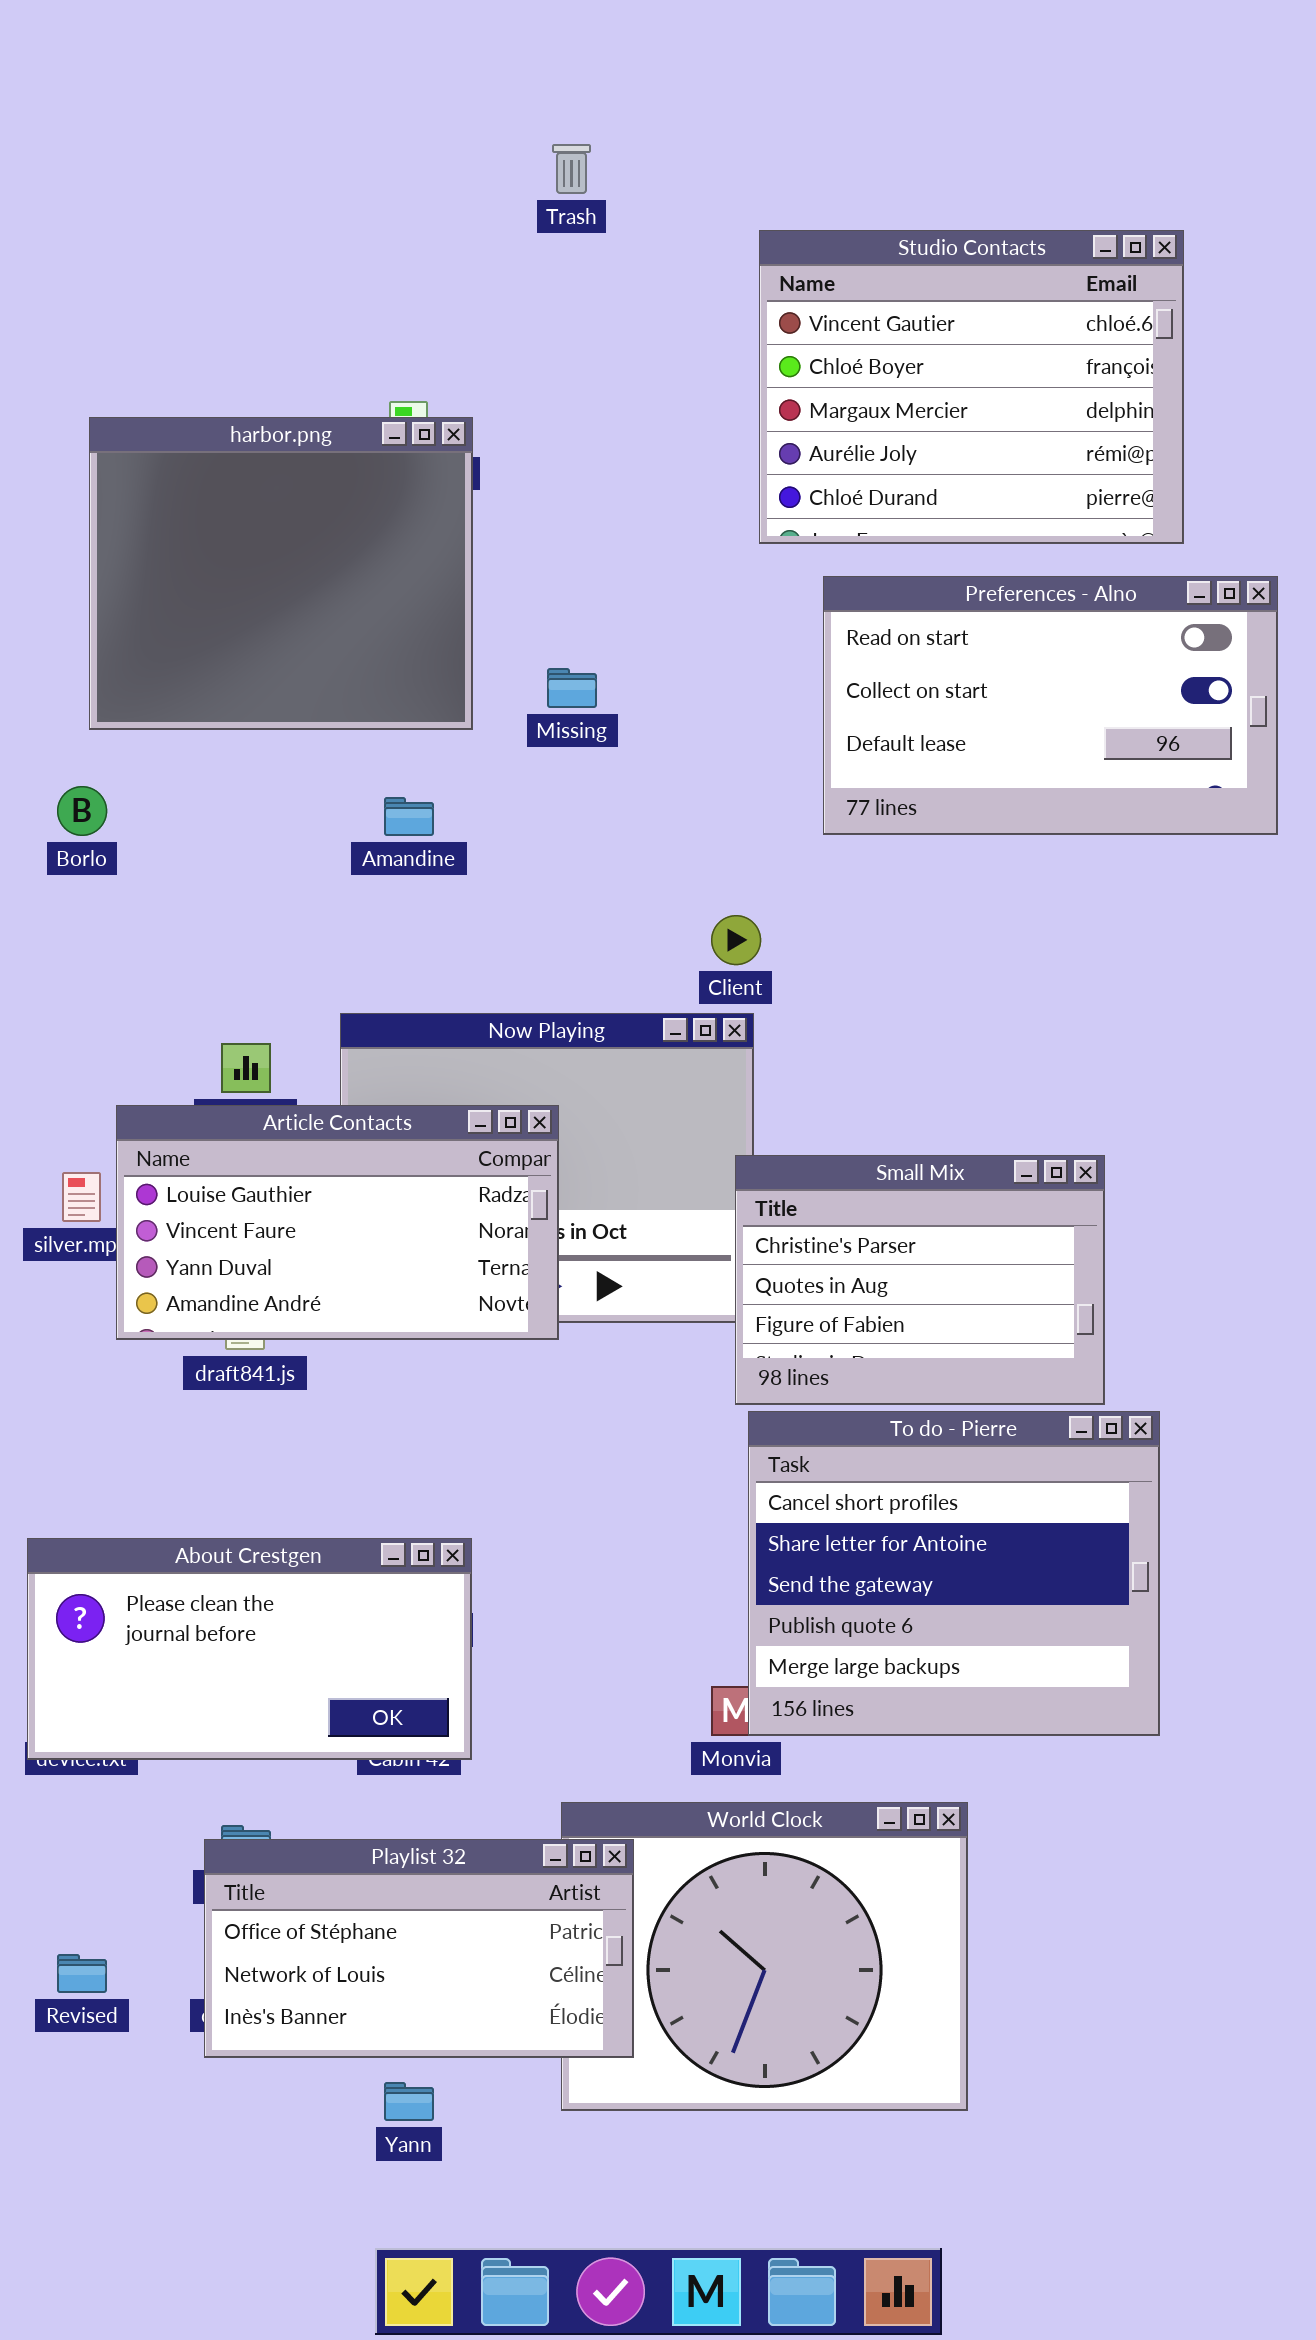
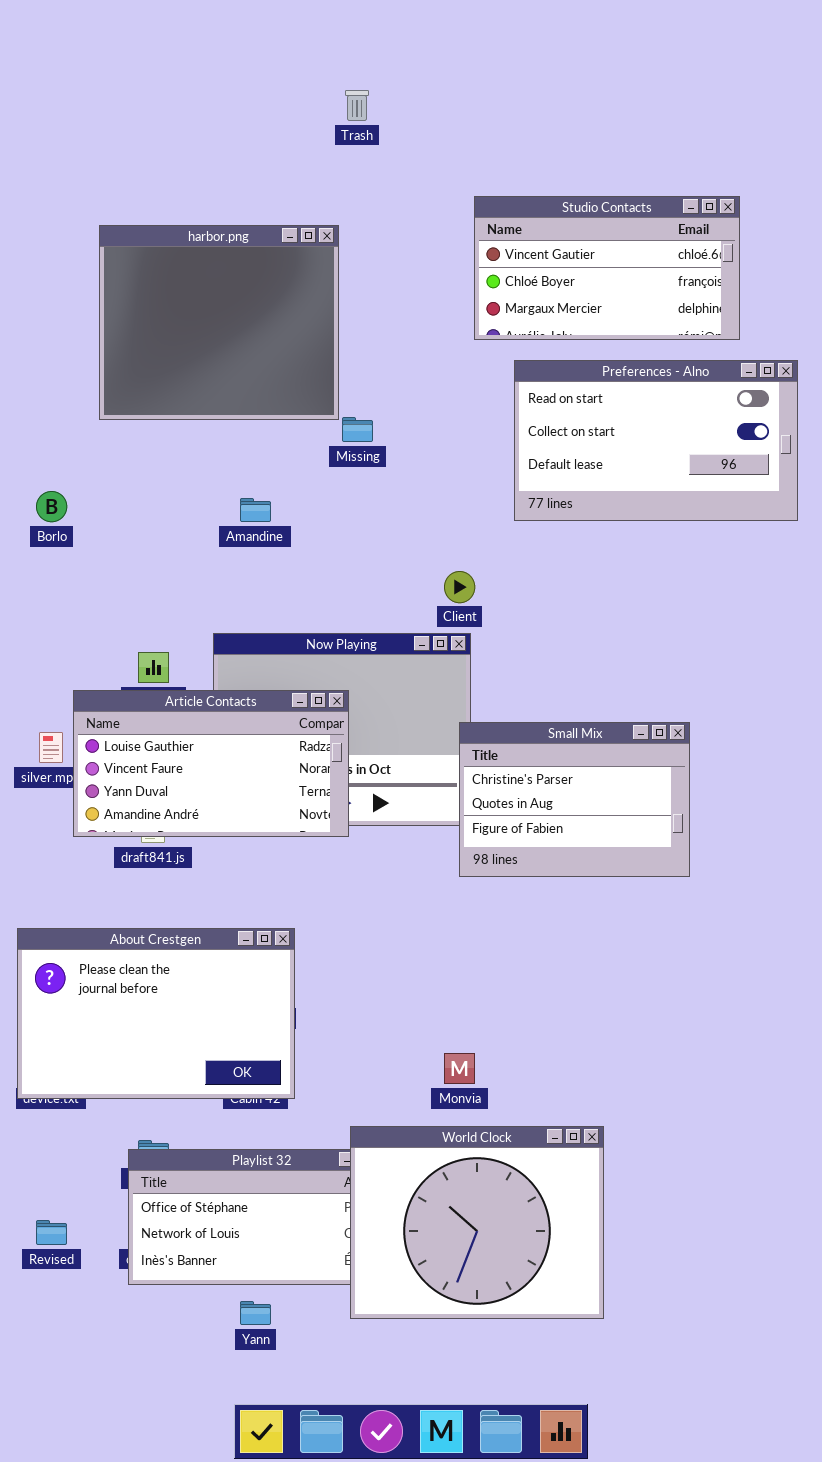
Studio Contacts: [759,230,1184,544] -> [474,196,740,340], resized
harbor.png: [89,417,473,730] -> [99,225,339,420], moved
To do - Pierre: [748,1411,1160,1736] -> none, closed
About Crestgen: [27,1538,472,1760] -> [17,928,295,1099], resized
World Clock: [561,1802,968,2111] -> [350,1126,604,1319], raised

